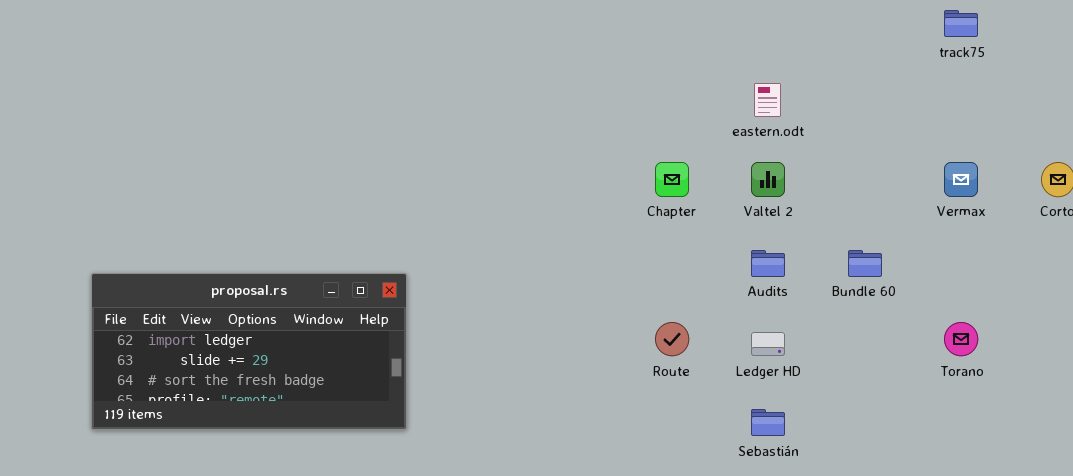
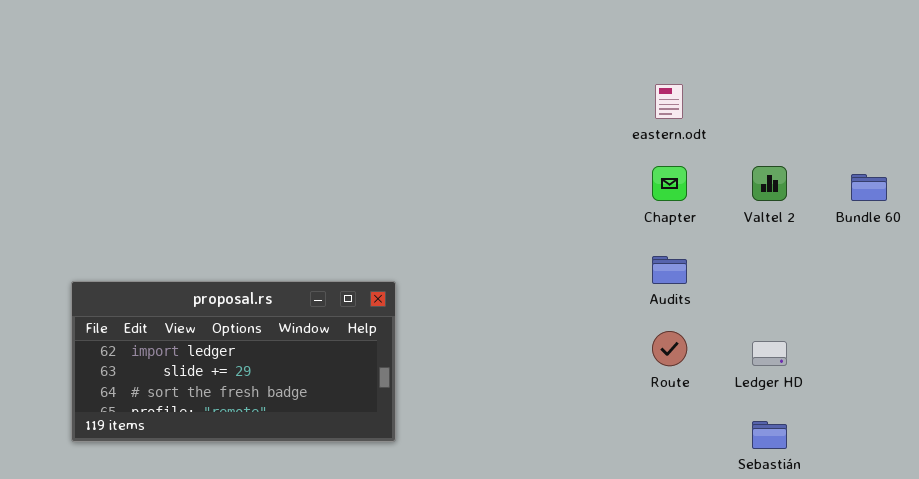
eastern.odt: [754,83,781,117] -> [655,84,683,119], moved
Audits: [751,250,785,277] -> [652,256,687,284], moved
Bundle 60: [848,250,882,277] -> [851,174,887,201], moved

